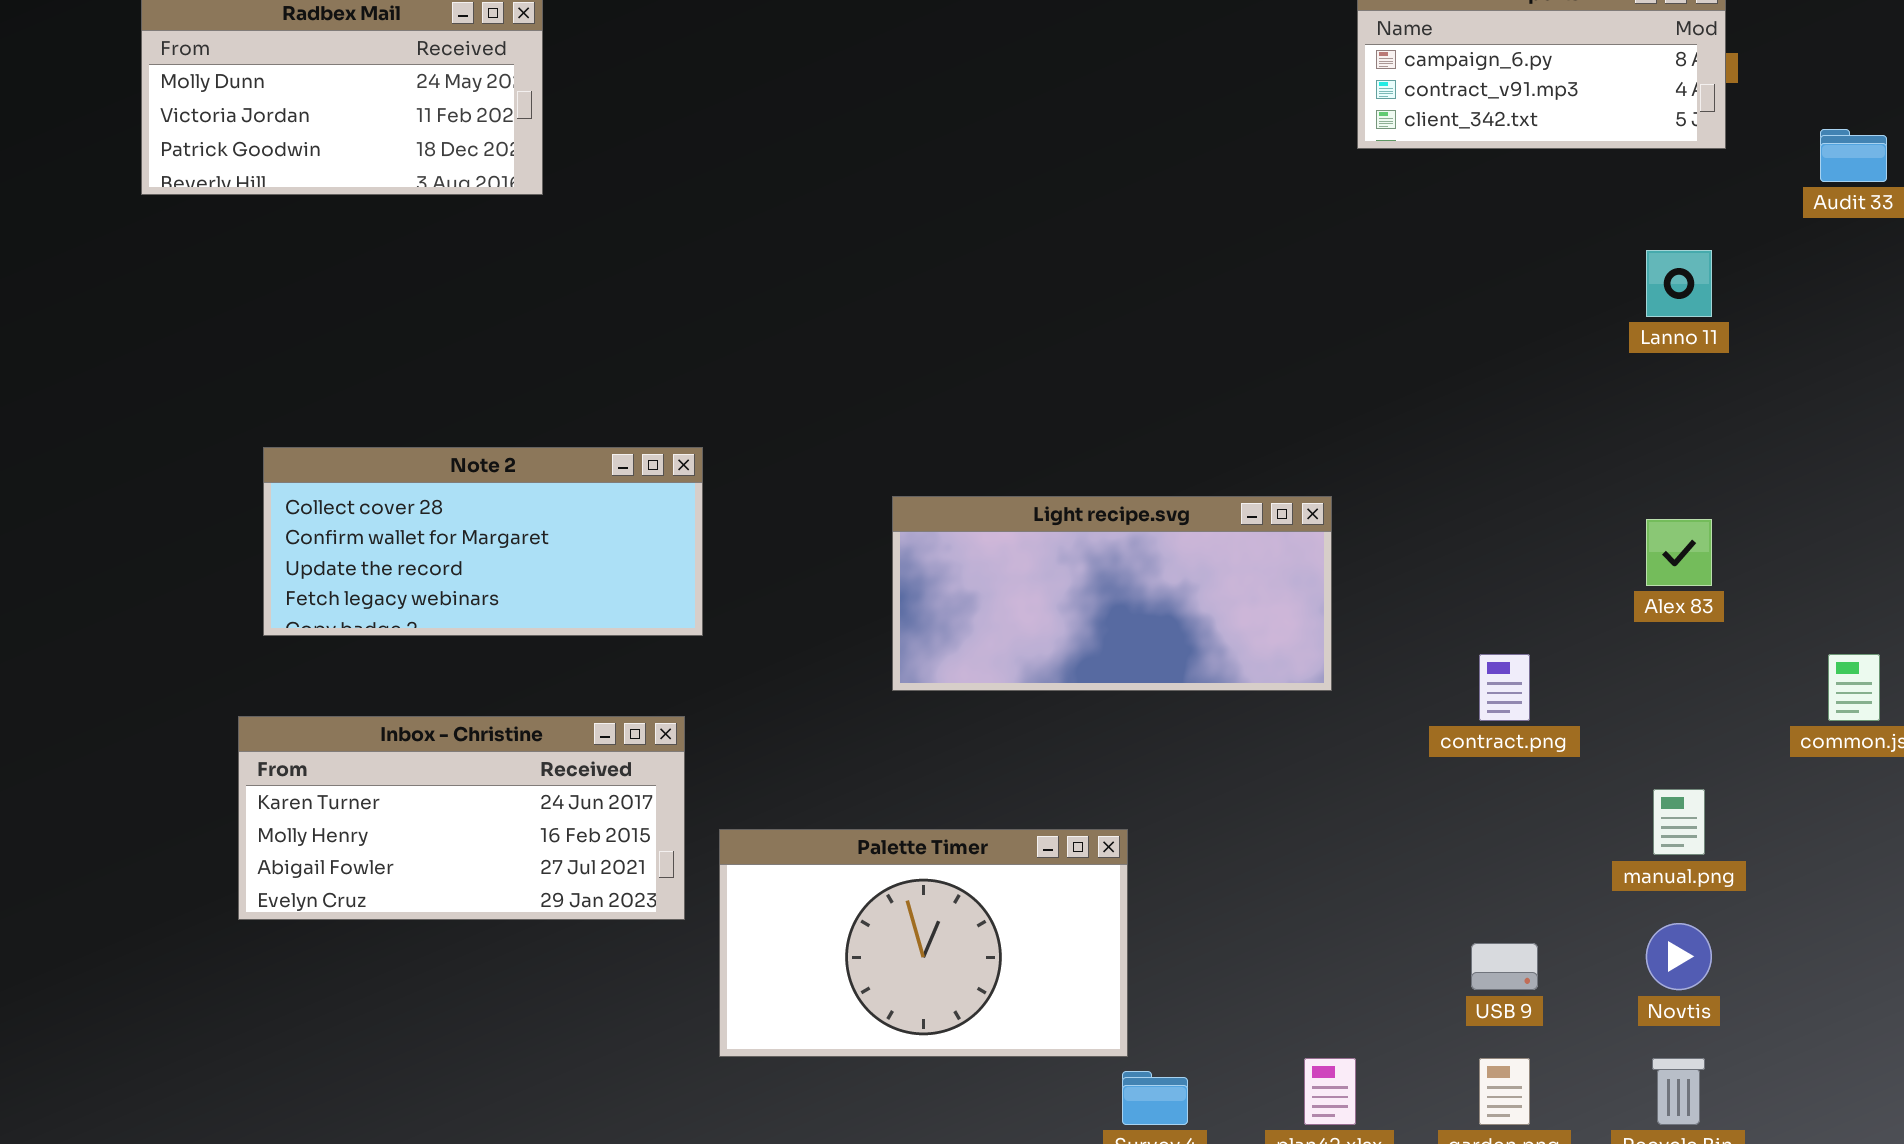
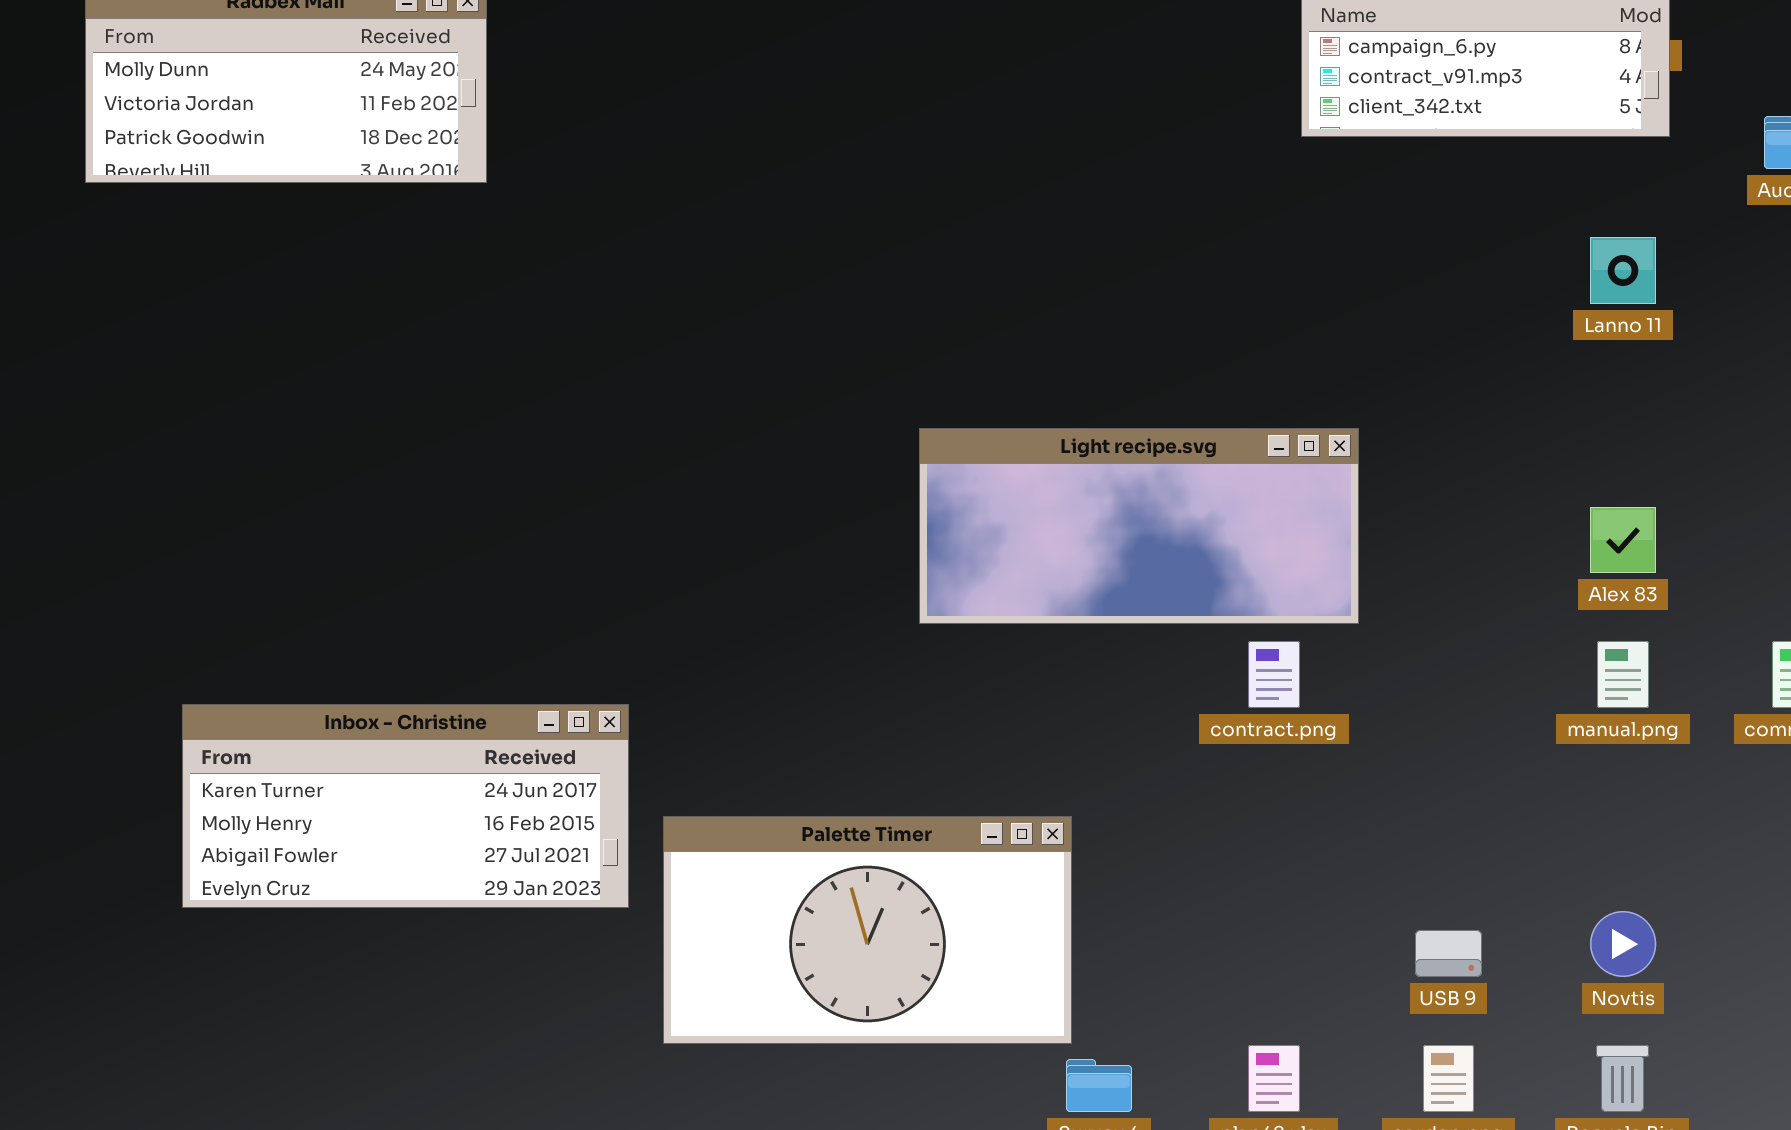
Note 2: [263,447,703,636] -> none, closed
Light recipe.svg: [892,496,1332,691] -> [919,428,1359,624], moved
contract.png: [1479,654,1530,721] -> [1248,641,1300,708], moved
manual.png: [1653,789,1705,855] -> [1597,641,1649,708], moved

